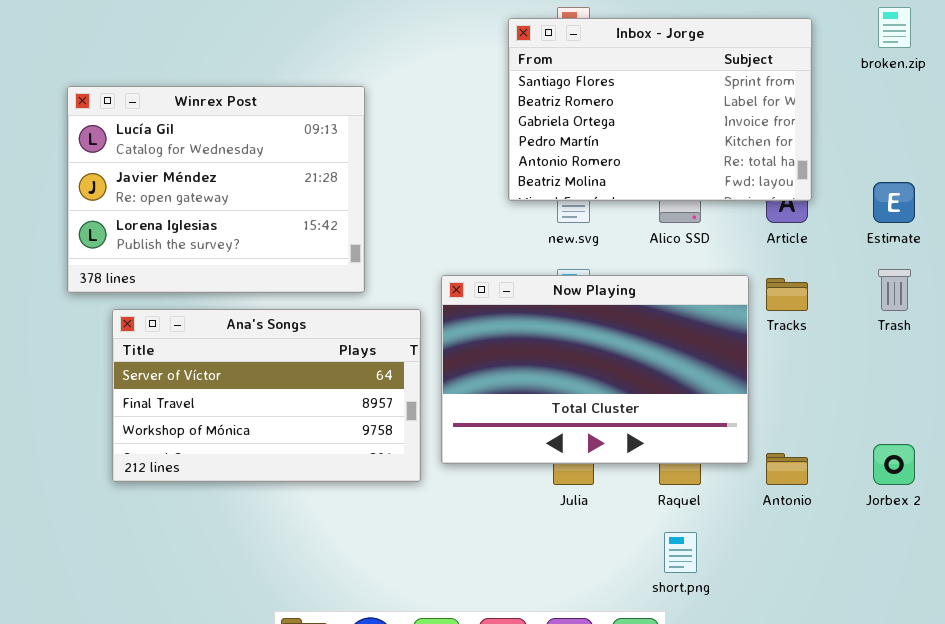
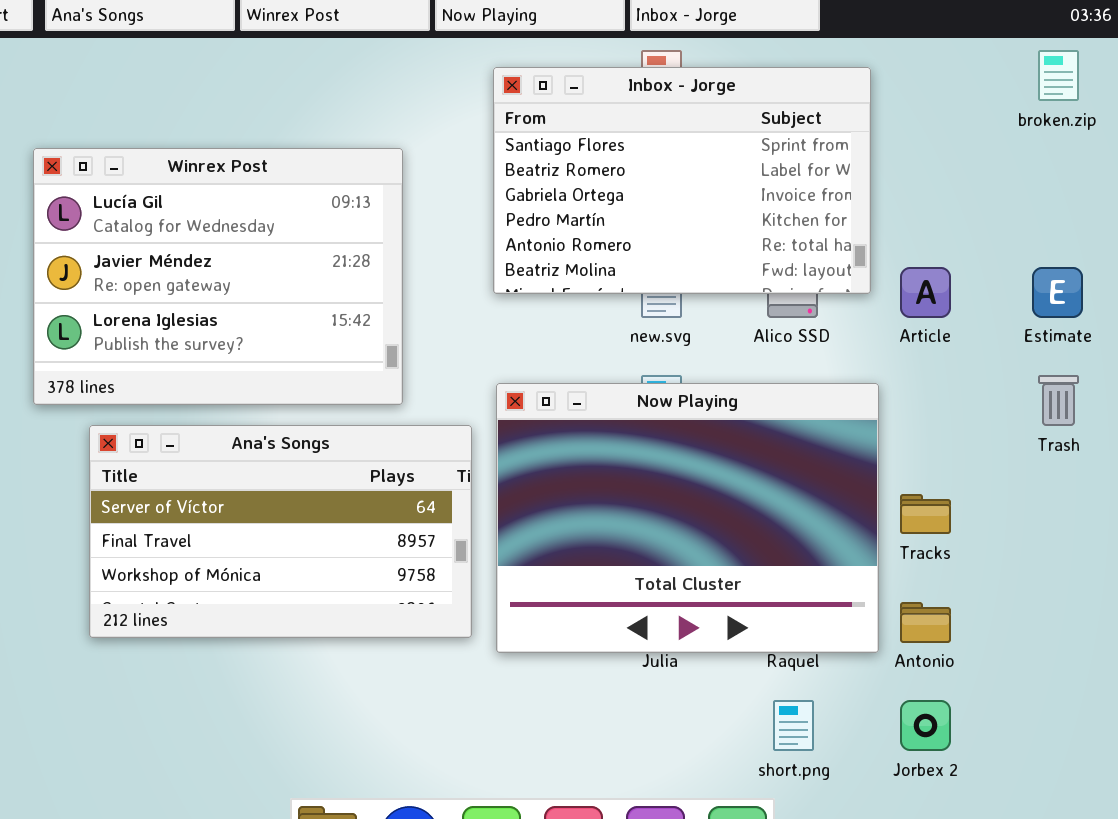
Inbox - Jorge: [508,18,812,201] -> [493,67,871,294], moved
Now Playing: [441,275,749,464] -> [496,383,879,653], resized
Tracks: [766,278,808,311] -> [900,494,951,534], moved
Jorbex 2: [873,444,915,485] -> [900,700,951,751], moved

